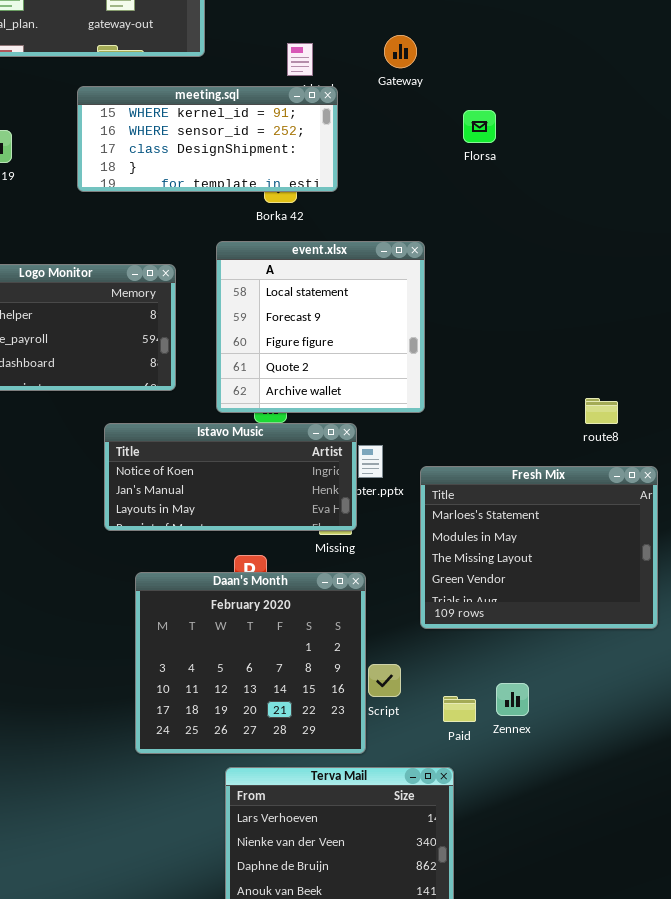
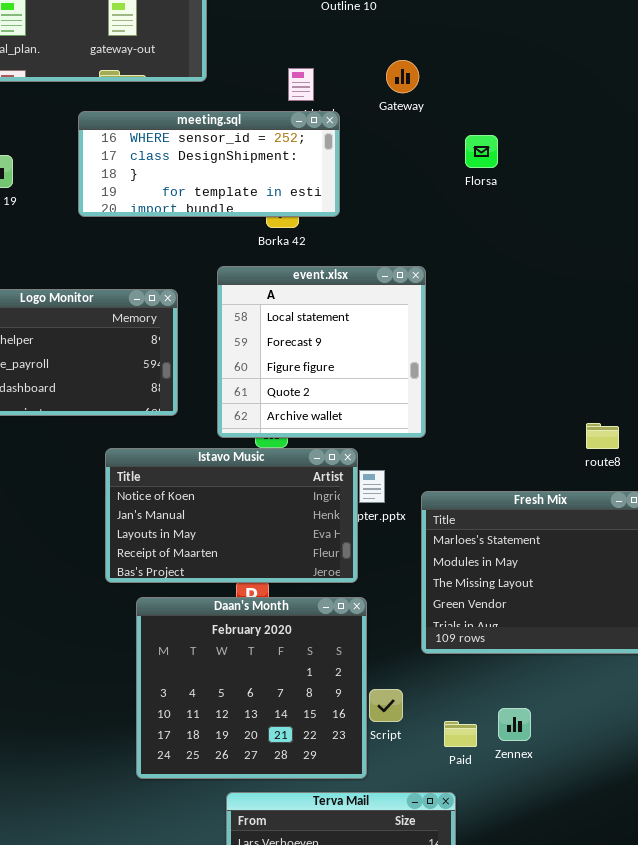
meeting.sql: [77,86,338,192] -> [78,111,340,217], scrolled down 1 row
Istavo Music: [104,423,357,531] -> [105,448,358,583], resized

